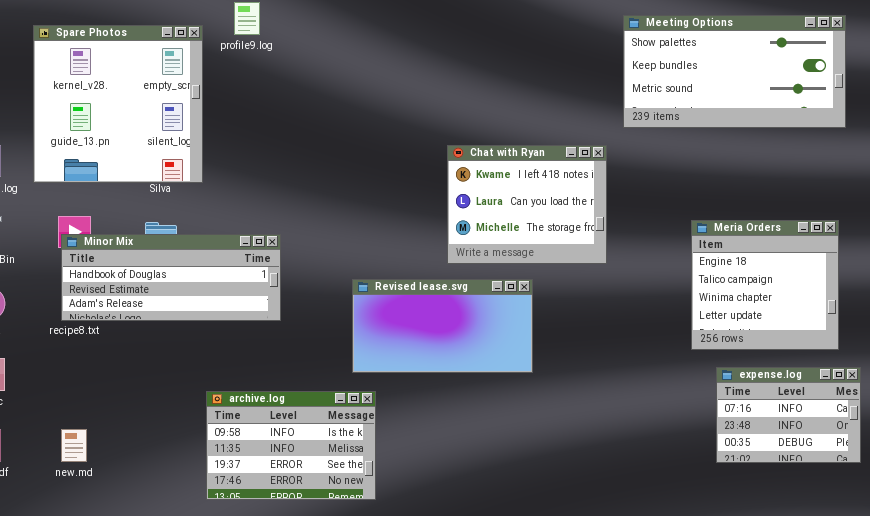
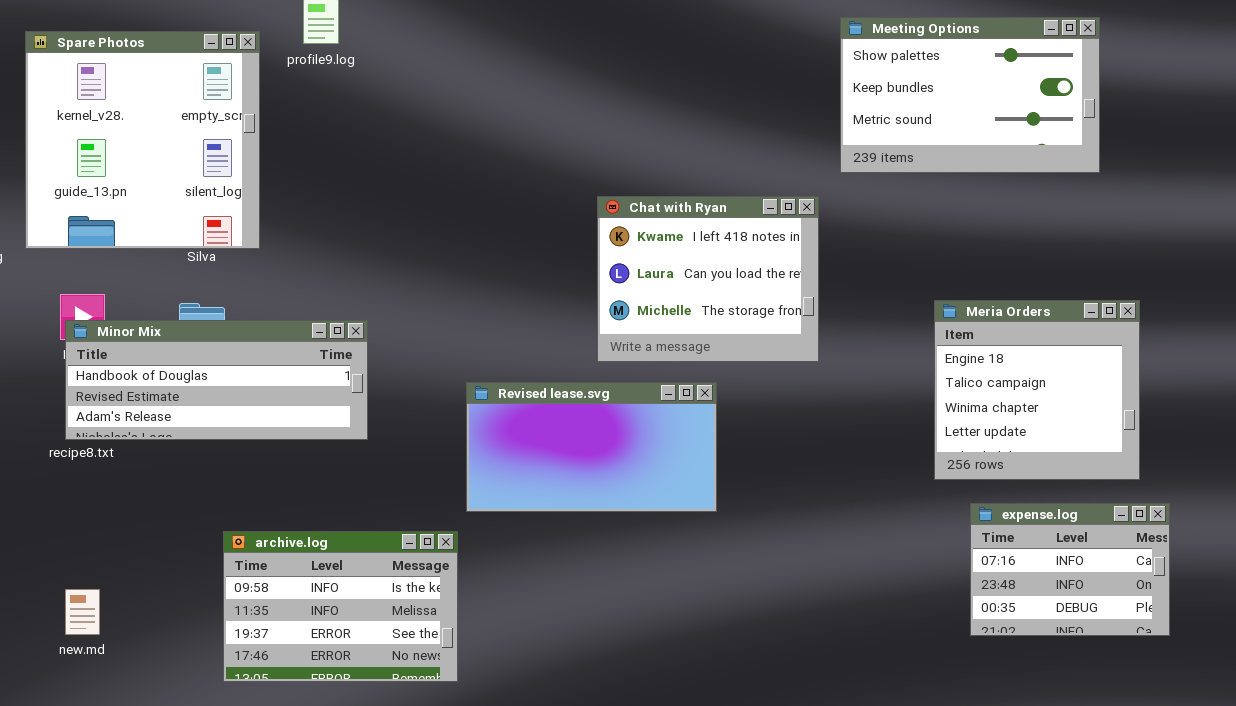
Meeting Options: [623,15,846,128] -> [840,17,1100,173], resized
archive.log: [206,391,376,500] -> [223,531,458,682], moved

